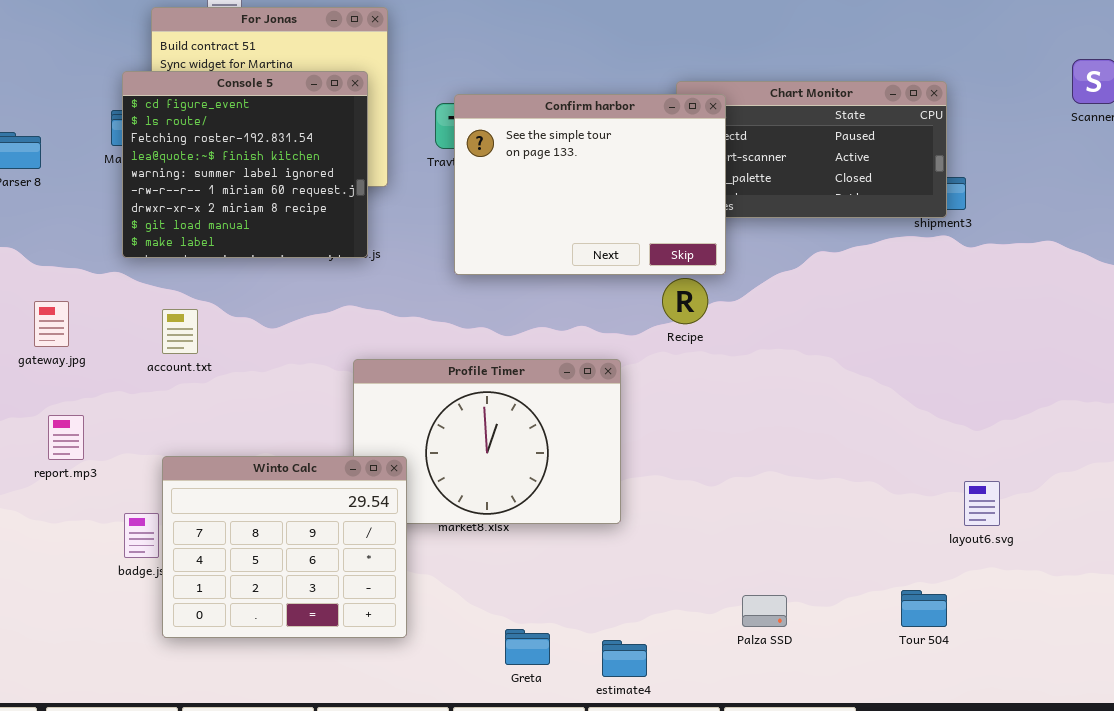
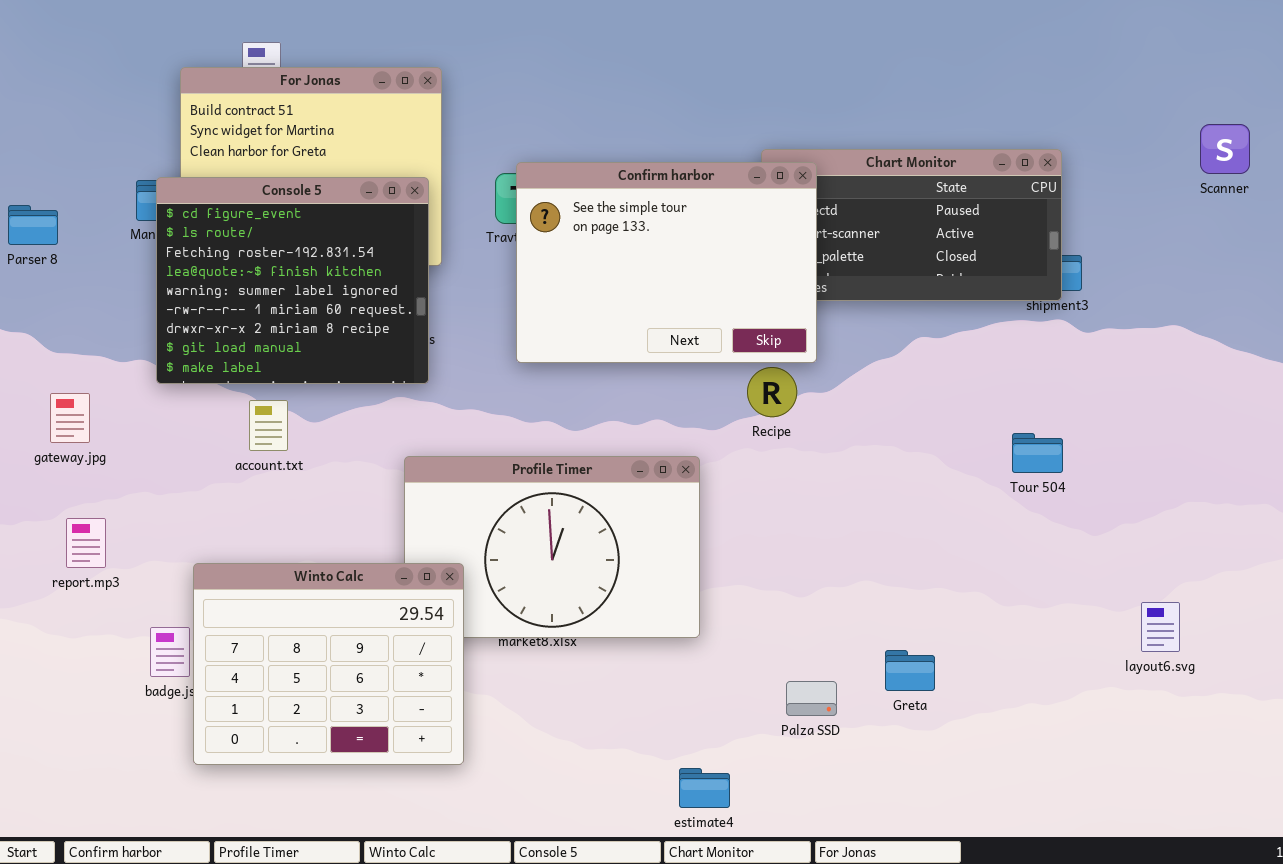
Console 5: [122,71,368,258] -> [156,177,429,384], moved
account.txt: [162,309,198,354] -> [249,400,288,451], moved
layout6.svg: [964,481,1000,526] -> [1141,602,1180,652], moved
Tour 504: [901,590,947,627] -> [1012,433,1063,473], moved
Palza SSD: [742,595,787,627] -> [786,681,837,716], moved
Greta: [505,629,550,665] -> [885,650,935,691], moved

